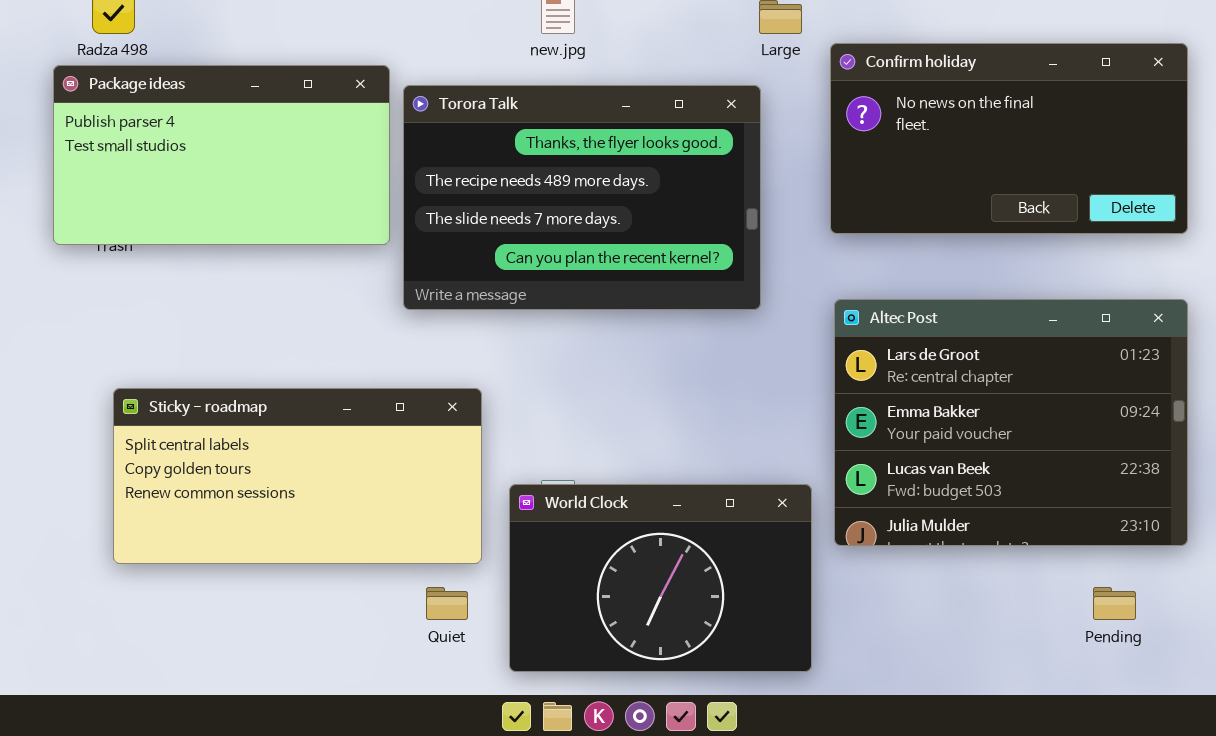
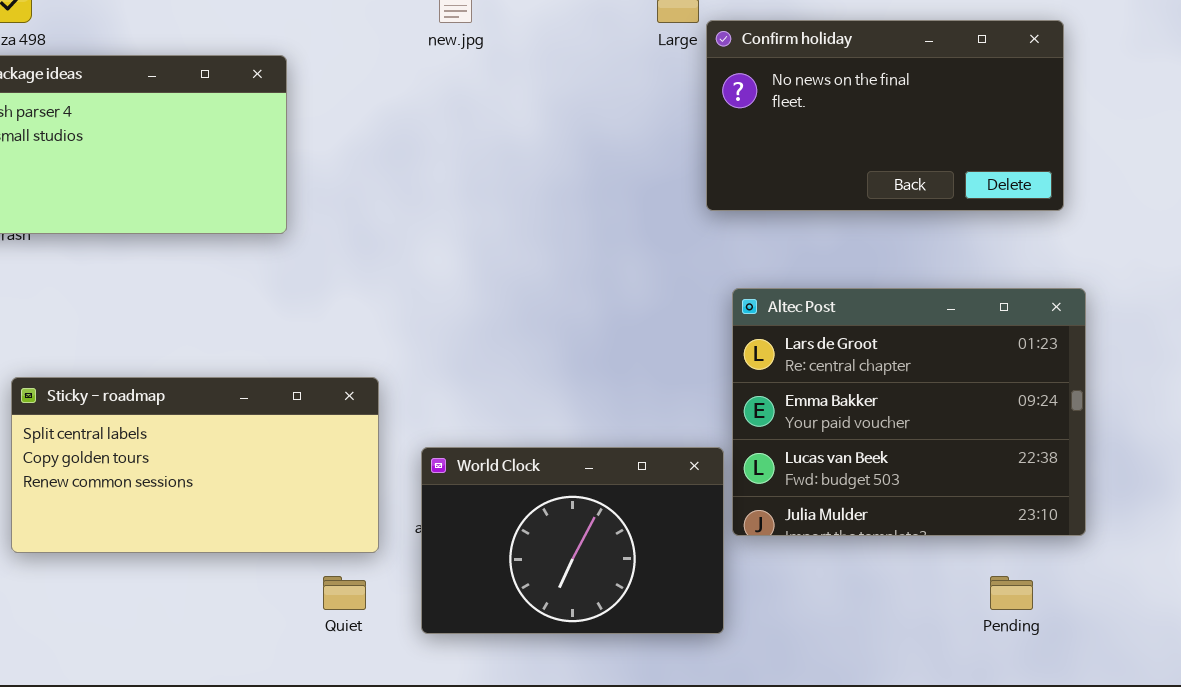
Confirm holiday: [830,43,1188,234] -> [706,20,1064,211], moved
Torora Talk: [403,85,761,310] -> none, closed
World Clock: [509,484,812,672] -> [421,447,724,634], moved

